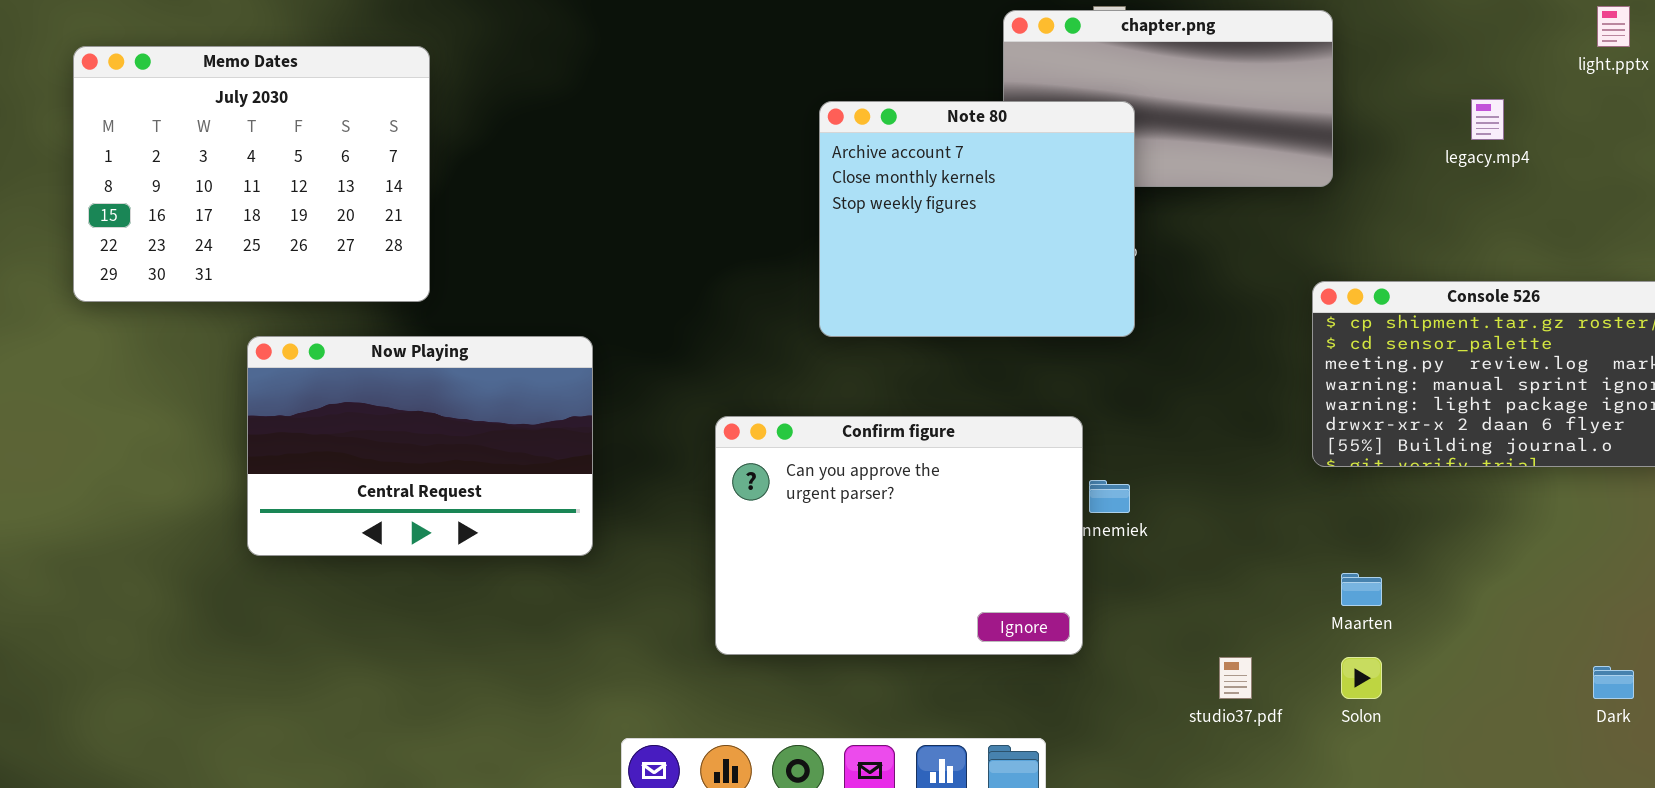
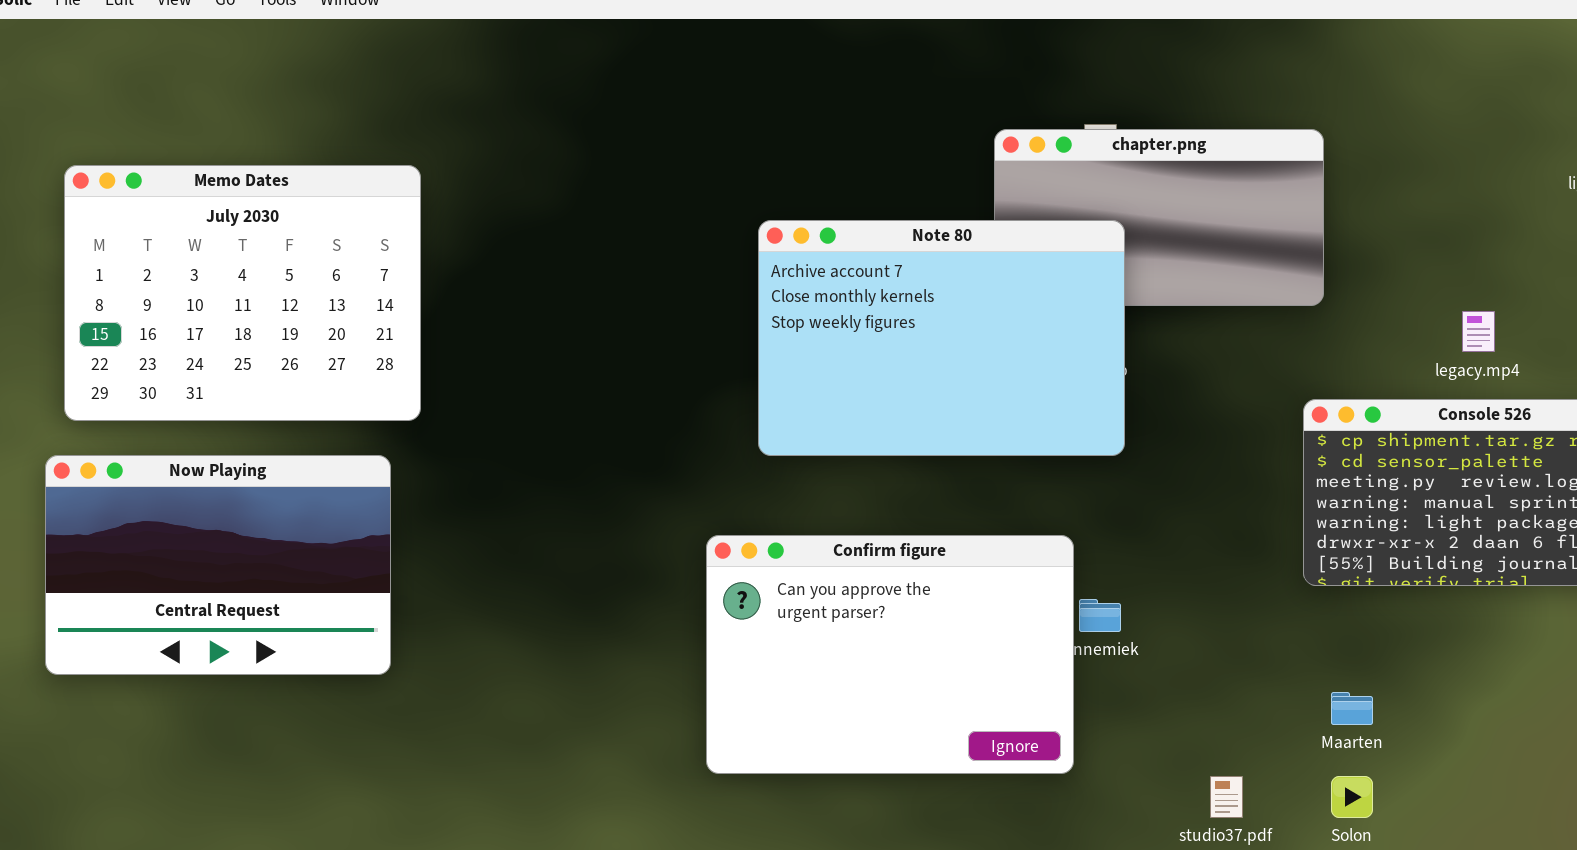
legacy.mp4: [1471,99,1504,140] -> [1462,311,1495,352], moved
Note 80: [819,101,1135,337] -> [758,220,1125,456], resized
Now Playing: [247,336,593,556] -> [45,455,391,675], moved

